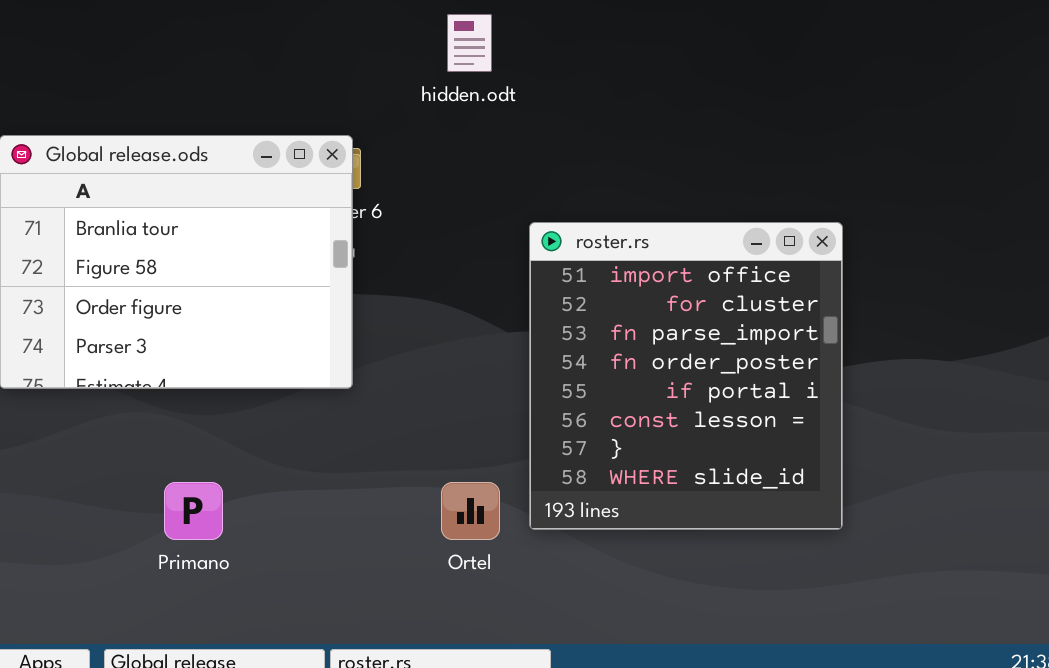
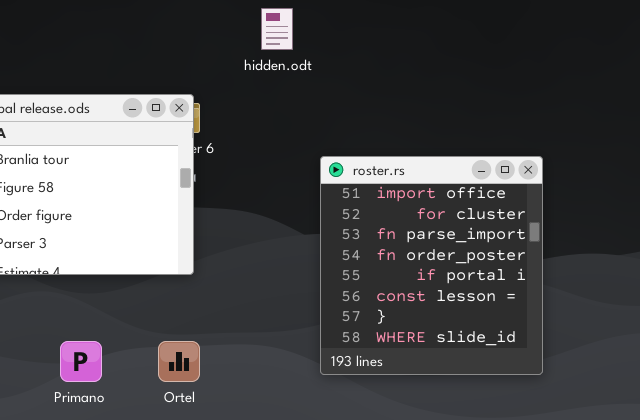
Ortel: [441,482,500,540] -> [158,341,200,382], moved

